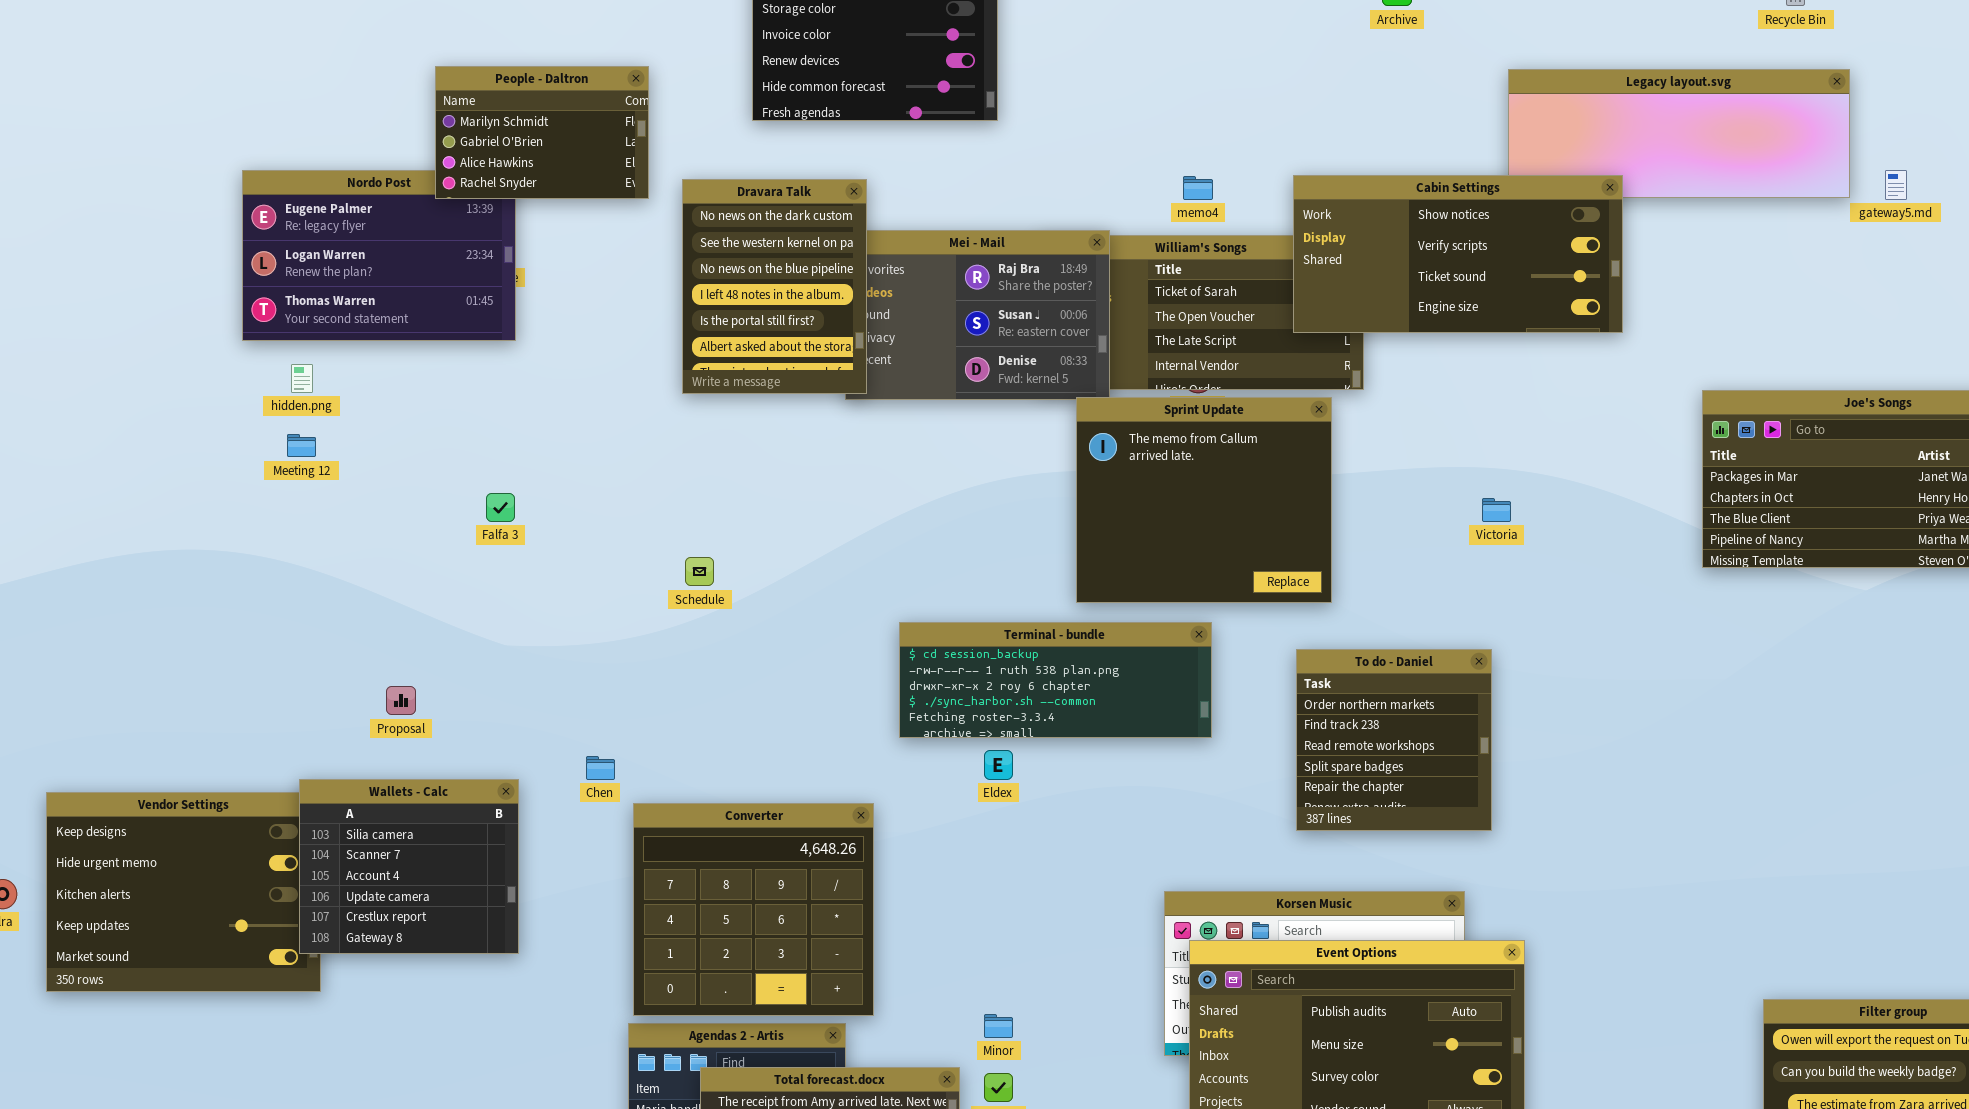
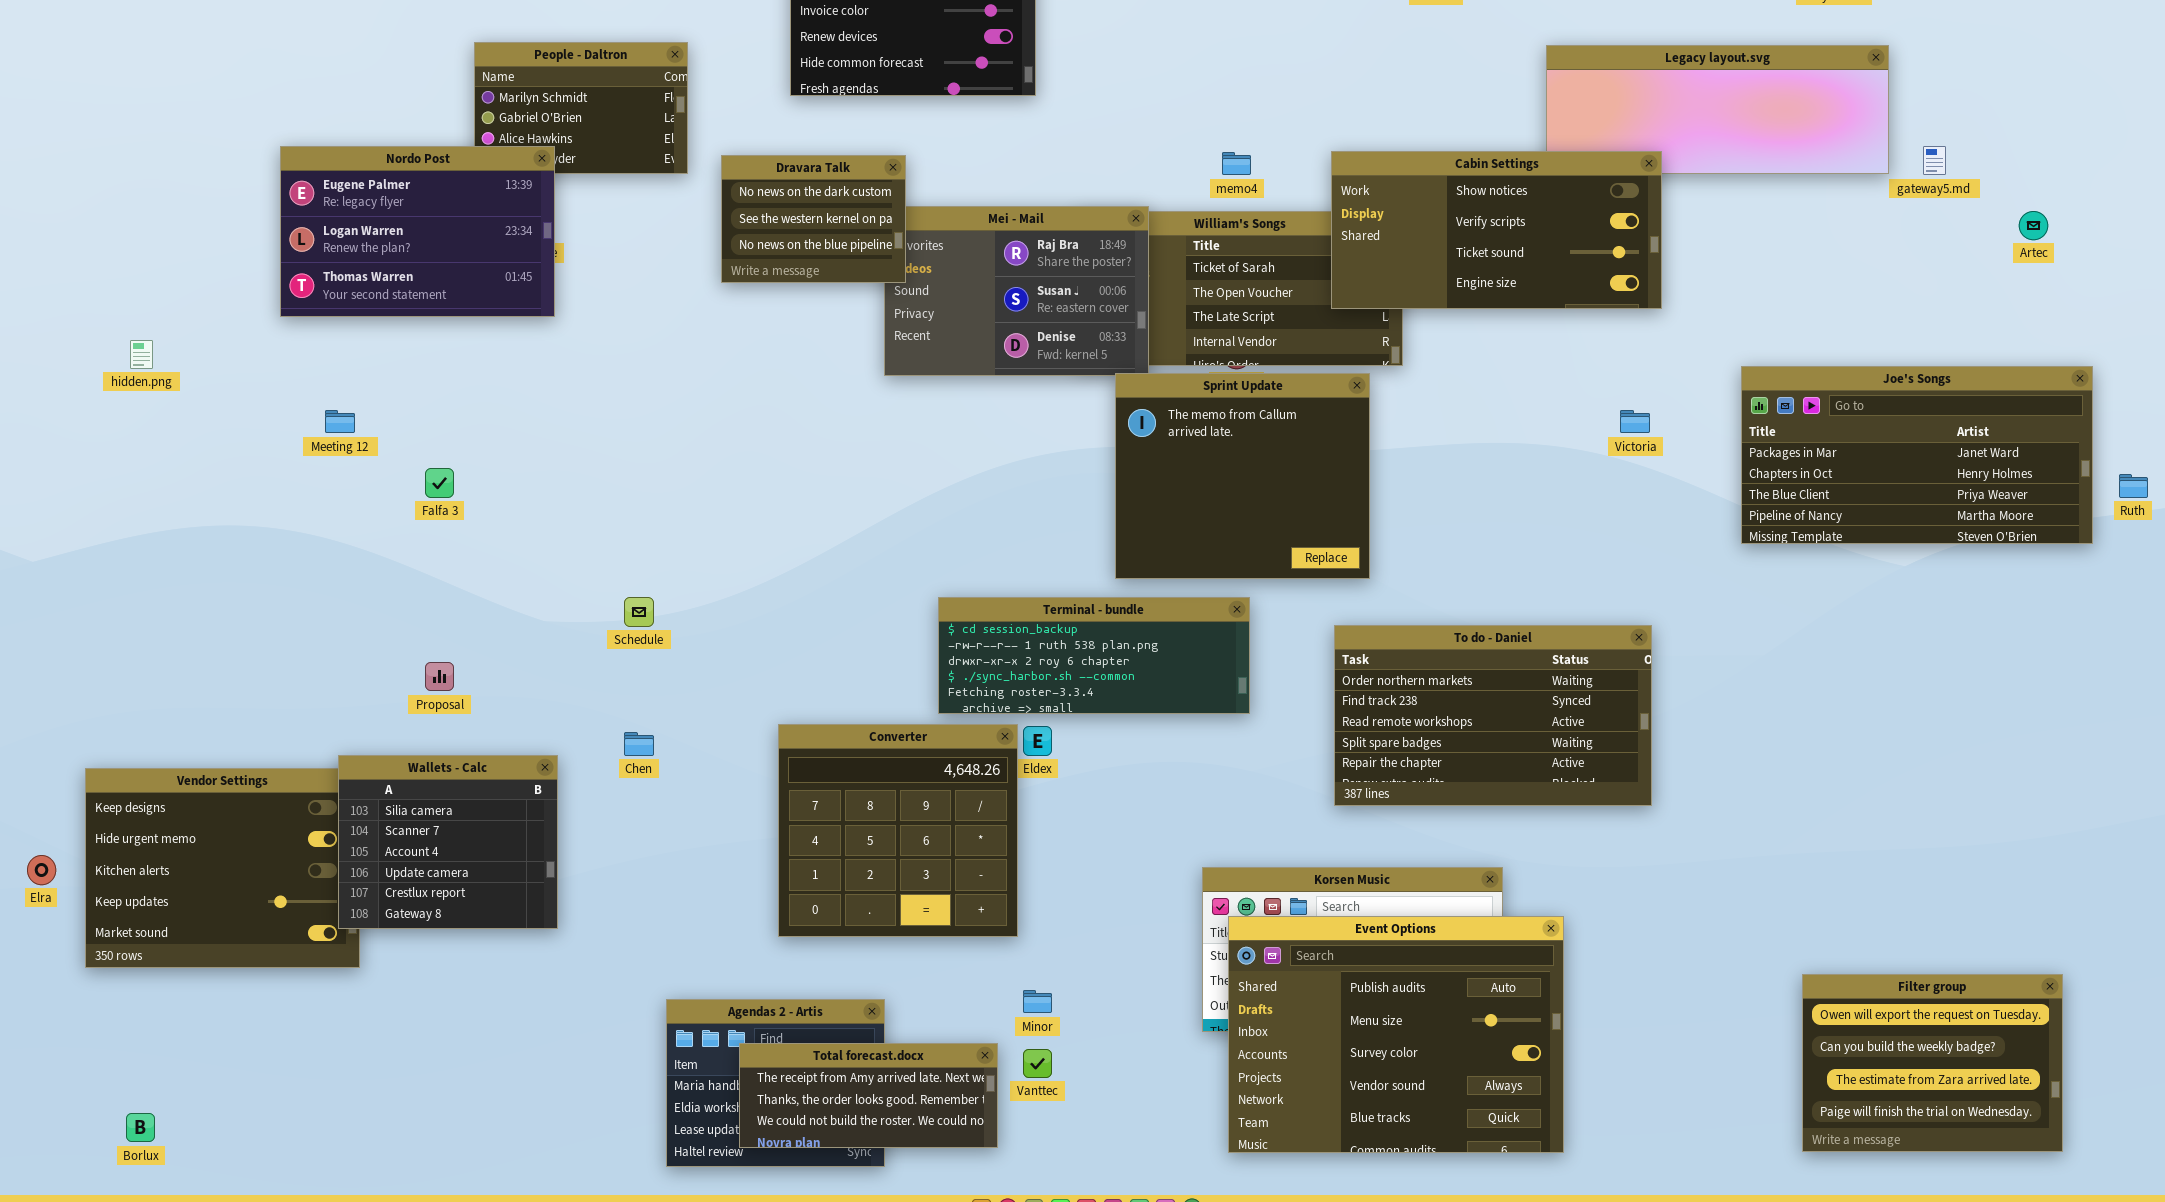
Nordo Post: [242,170,516,341] -> [280,146,555,317], raised
Dravara Talk: [682,179,867,394] -> [721,155,906,283], resized
hidden.png: [291,364,313,393] -> [130,340,153,369], moved
Falfa 3: [486,493,515,522] -> [425,468,454,498], moved
Victoria: [1482,498,1511,522] -> [1620,410,1650,433], moved
Schedule: [685,557,714,586] -> [624,597,654,627], moved
To do - Daniel: [1296,649,1492,831] -> [1334,625,1652,806], resized
Converter: [633,803,874,1016] -> [778,724,1018,937], moved

